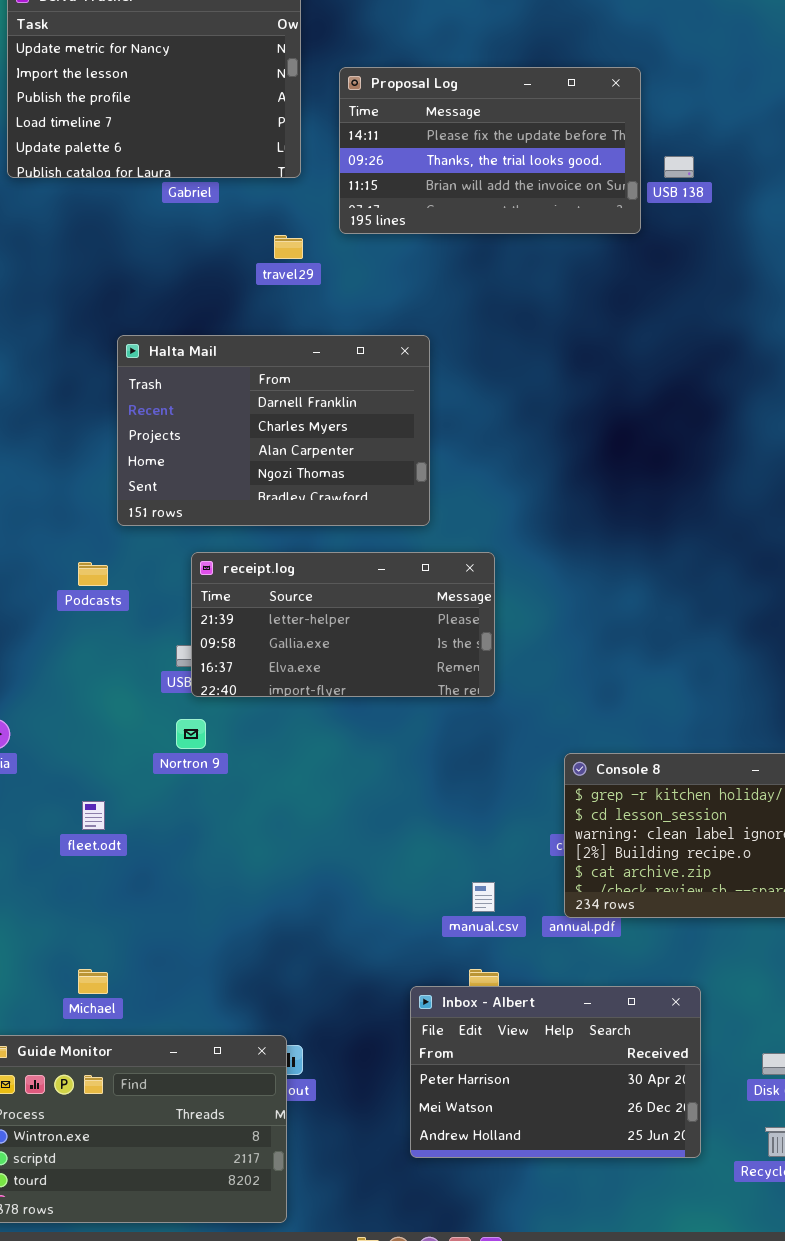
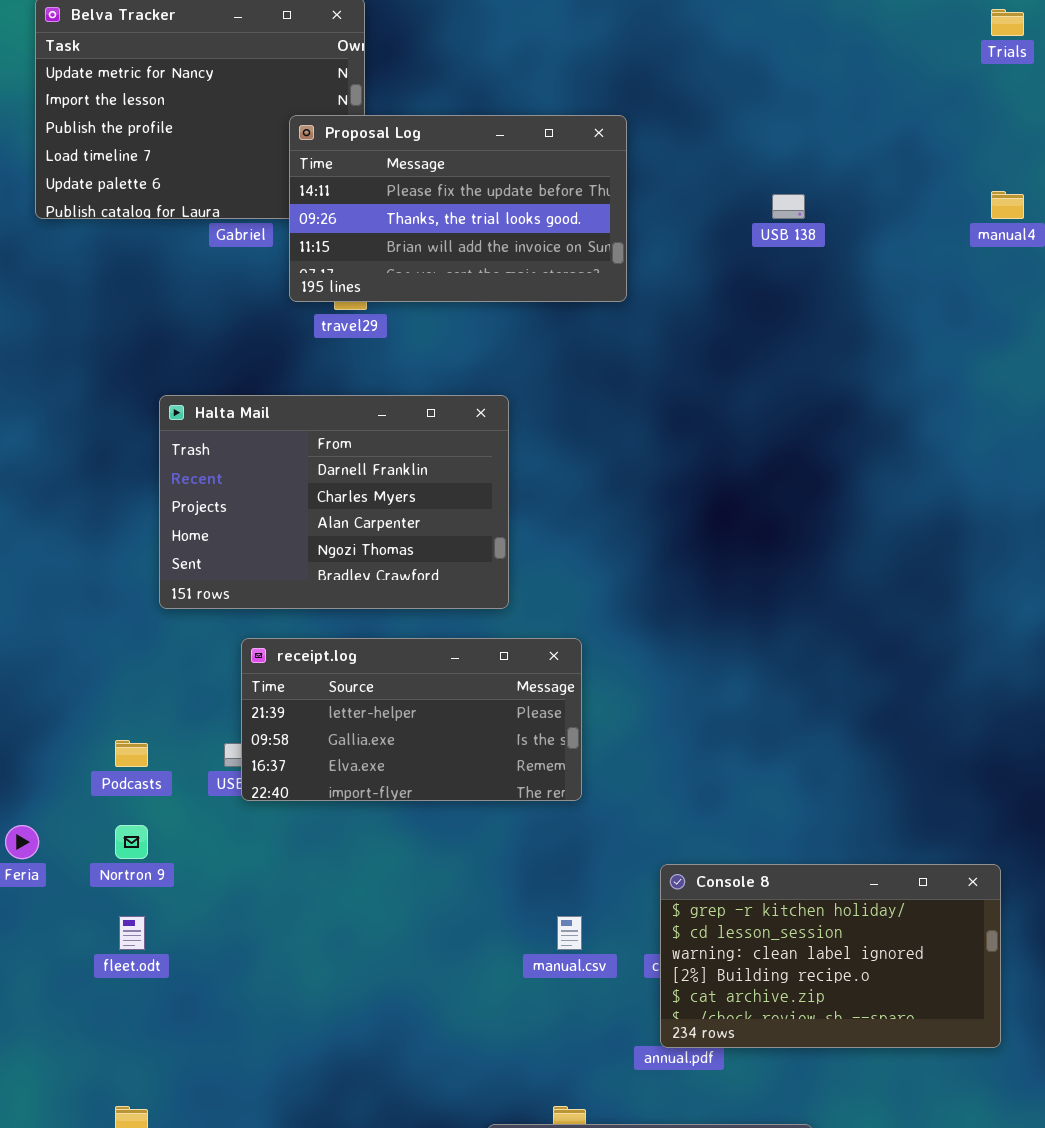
Proposal Log: [339,67,641,234] -> [289,115,627,302], moved
Podcasts: [78,562,108,586] -> [115,740,148,767], moved
Nortron 9: [176,719,206,749] -> [115,825,148,859], moved
manual.csv: [472,882,495,912] -> [557,916,582,950], moved

